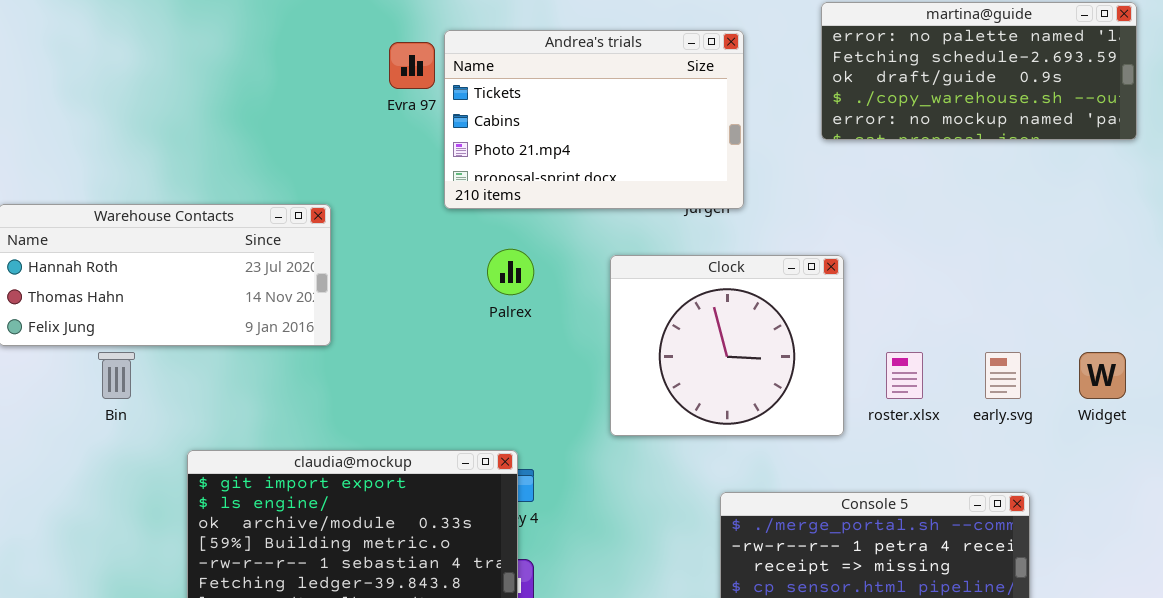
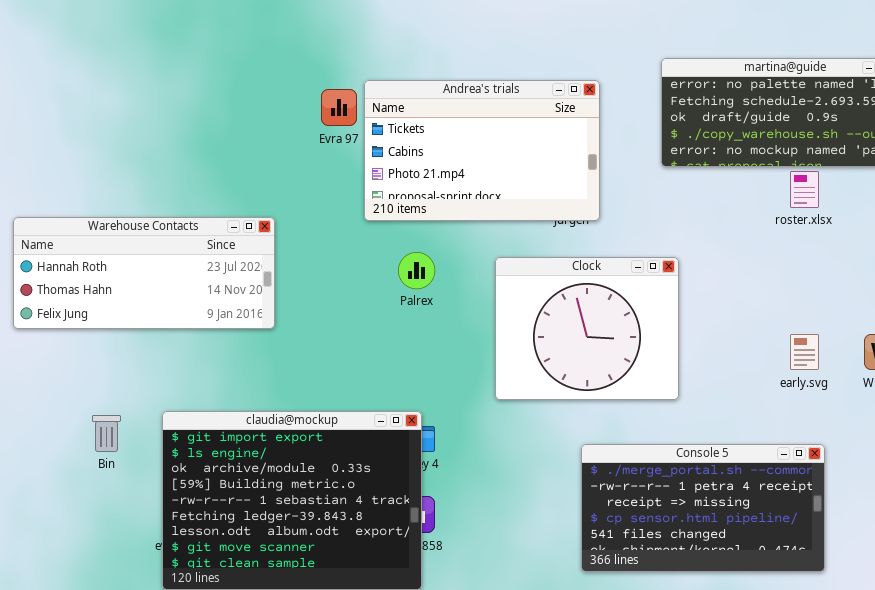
Bin: [98,352,135,399] -> [92,415,121,452], moved
roster.xlsx: [886,352,923,399] -> [790,171,819,208], moved

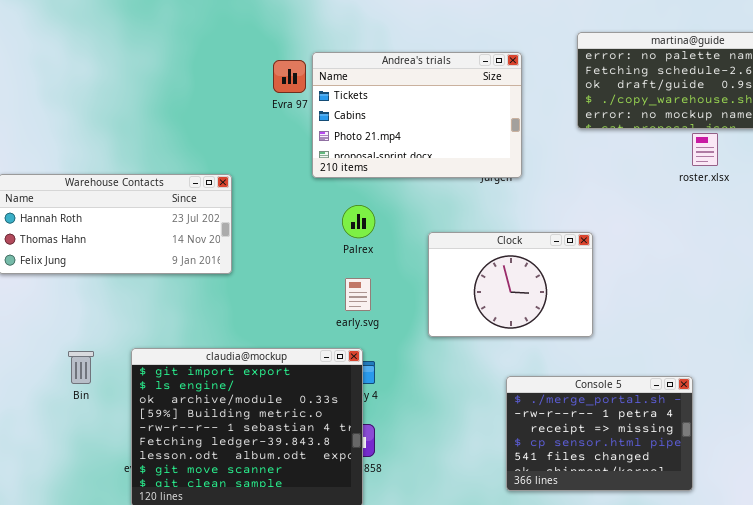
Clock: [495,257,679,400] -> [428,232,593,337], resized
early.svg: [790,334,819,370] -> [345,278,371,311], moved
Console 5: [581,444,825,572] -> [506,376,693,491], resized

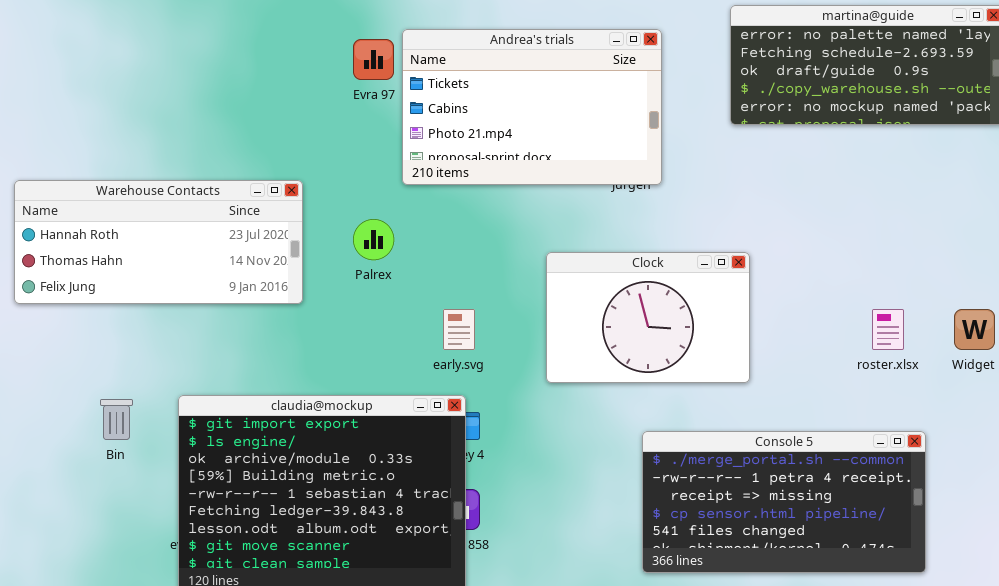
roster.xlsx: [692,133,718,166] -> [872,309,904,350], moved
Palrex: [342,205,375,238] -> [353,219,394,260], moved
Console 5: [506,376,693,491] -> [642,431,926,573], resized

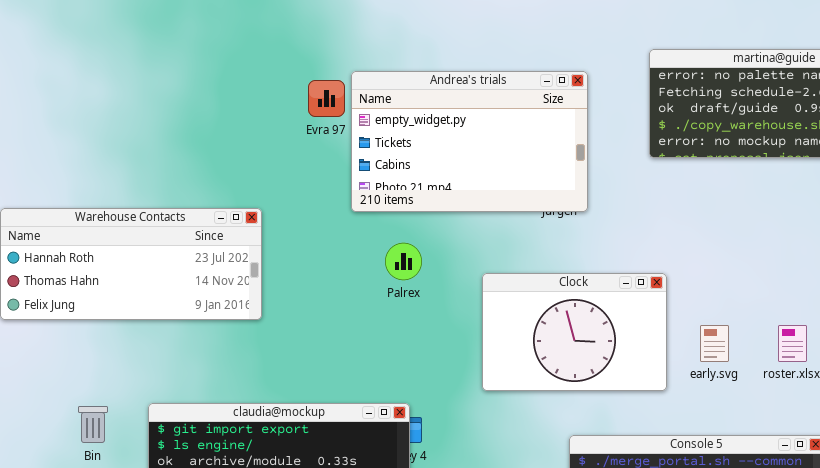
Andrea's trials: [402,29,662,185] -> [351,71,588,212], scrolled up 1 row
Palrex: [353,219,394,260] -> [385,243,422,280], moved
early.svg: [443,309,475,350] -> [700,325,729,362], moved

